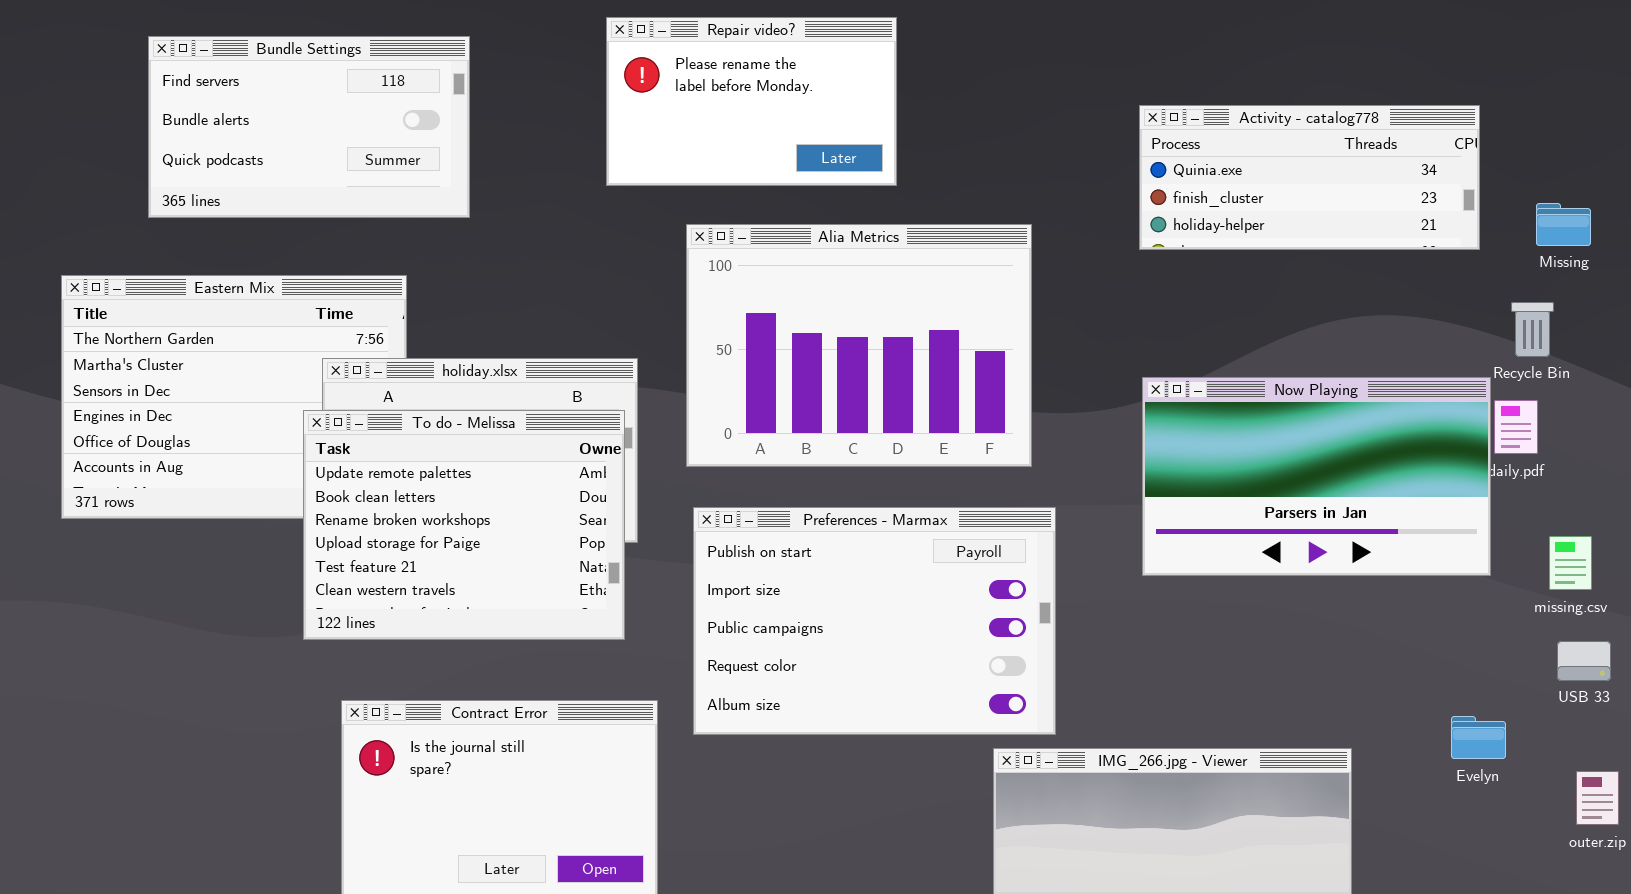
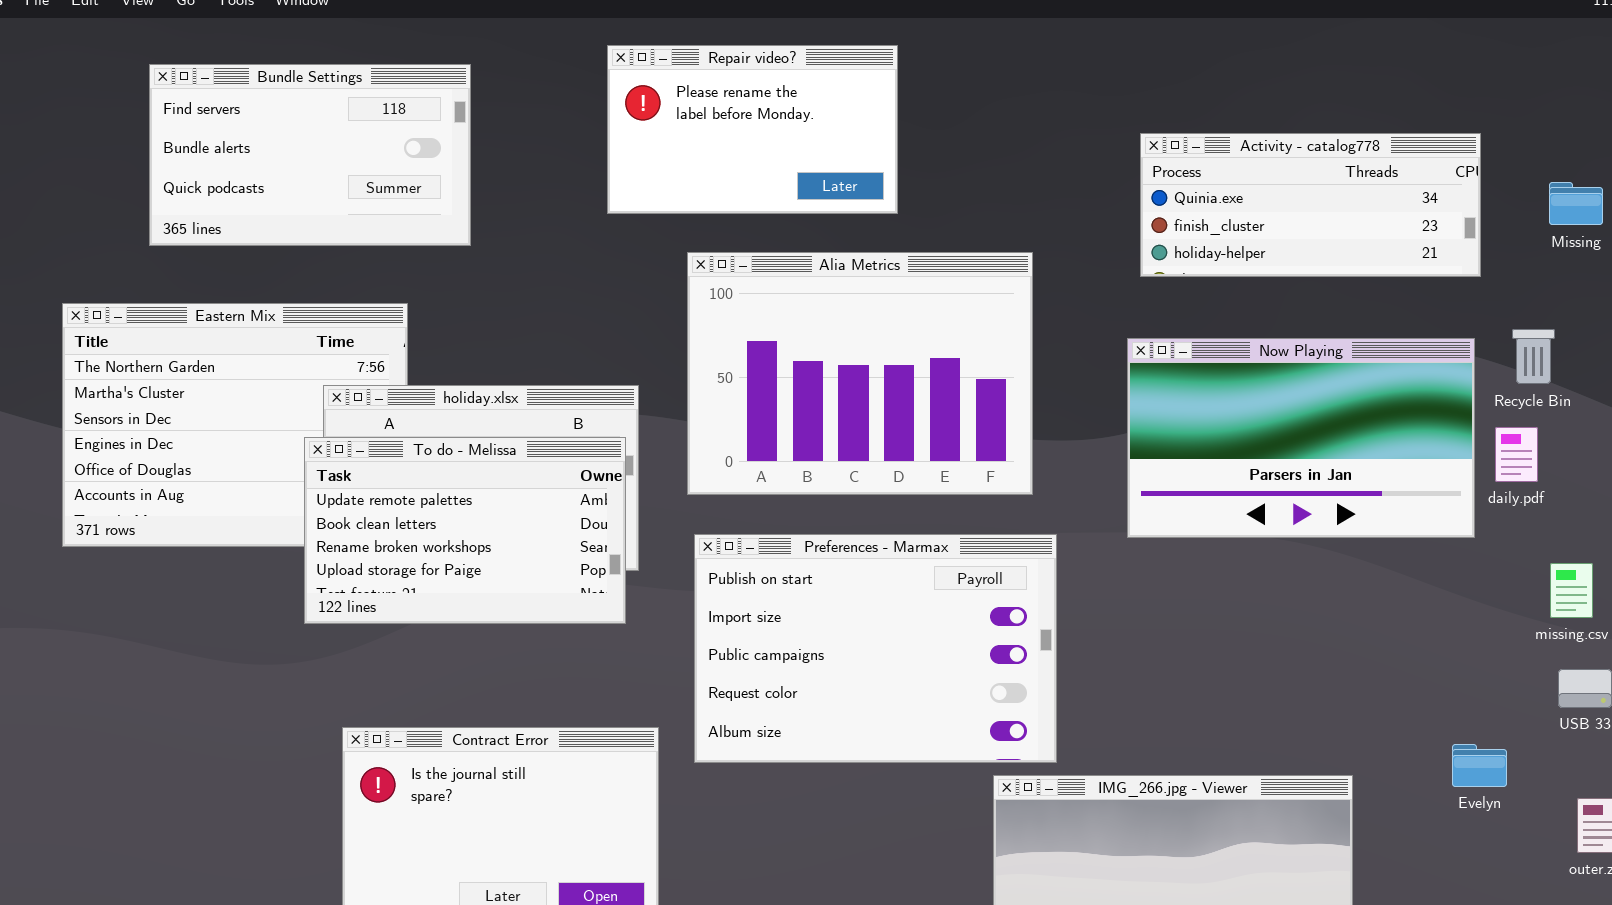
Missing: [1536,203,1591,246] -> [1549,182,1603,225], moved
Now Playing: [1142,377,1491,576] -> [1127,338,1475,538], moved
To do - Melissa: [303,410,625,640] -> [304,437,626,624], resized

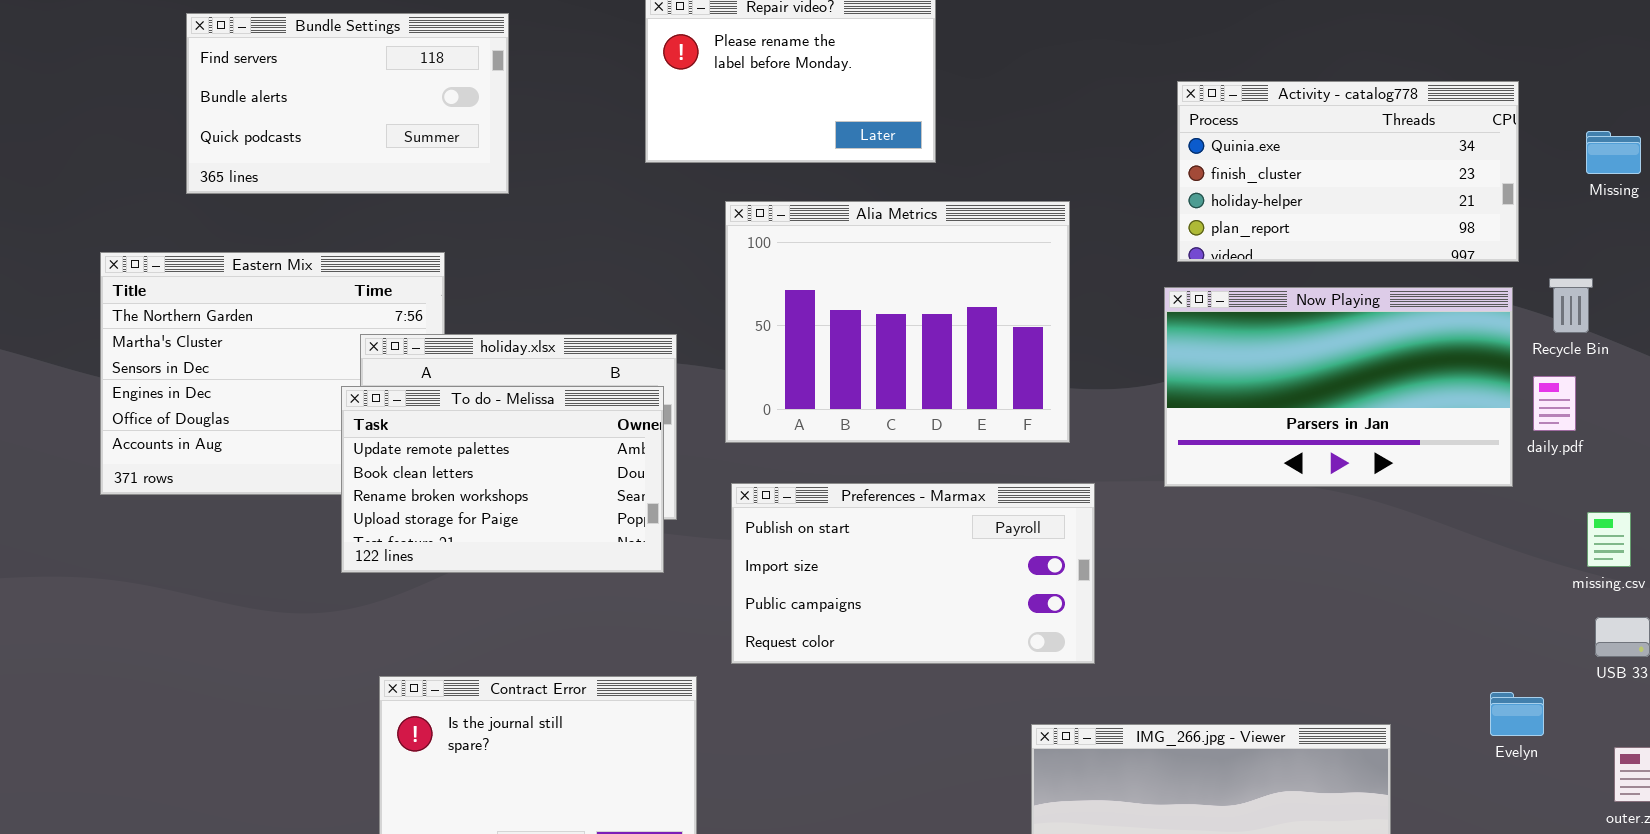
Activity - catalog778: [1140,133,1481,277] -> [1177,81,1519,262], resized
Preferences - Marmax: [694,534,1057,763] -> [731,483,1095,664], resized

